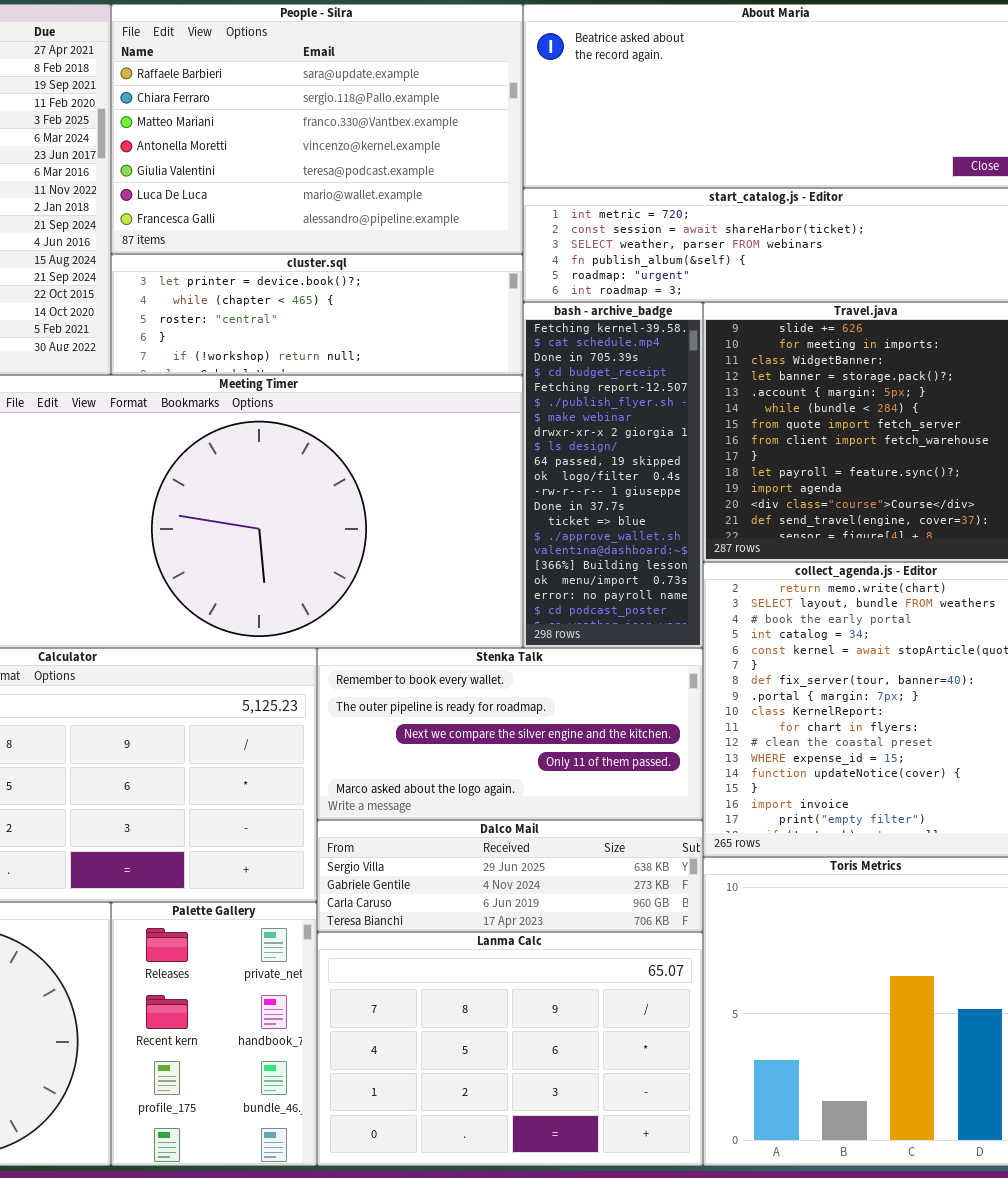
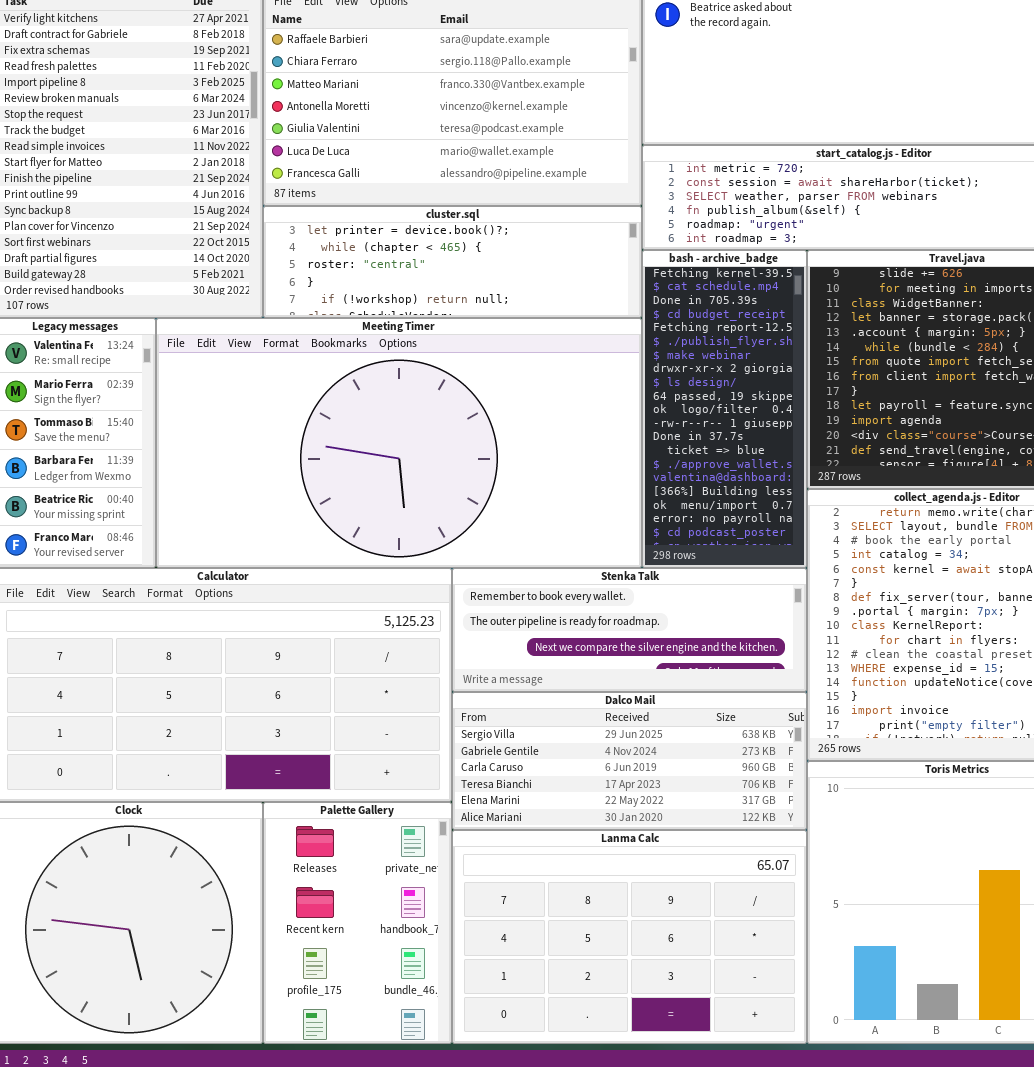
Stenka Talk: [317,648,703,820] -> [452,568,807,692], resized
Dalco Mail: [317,820,703,932] -> [452,692,807,830], resized

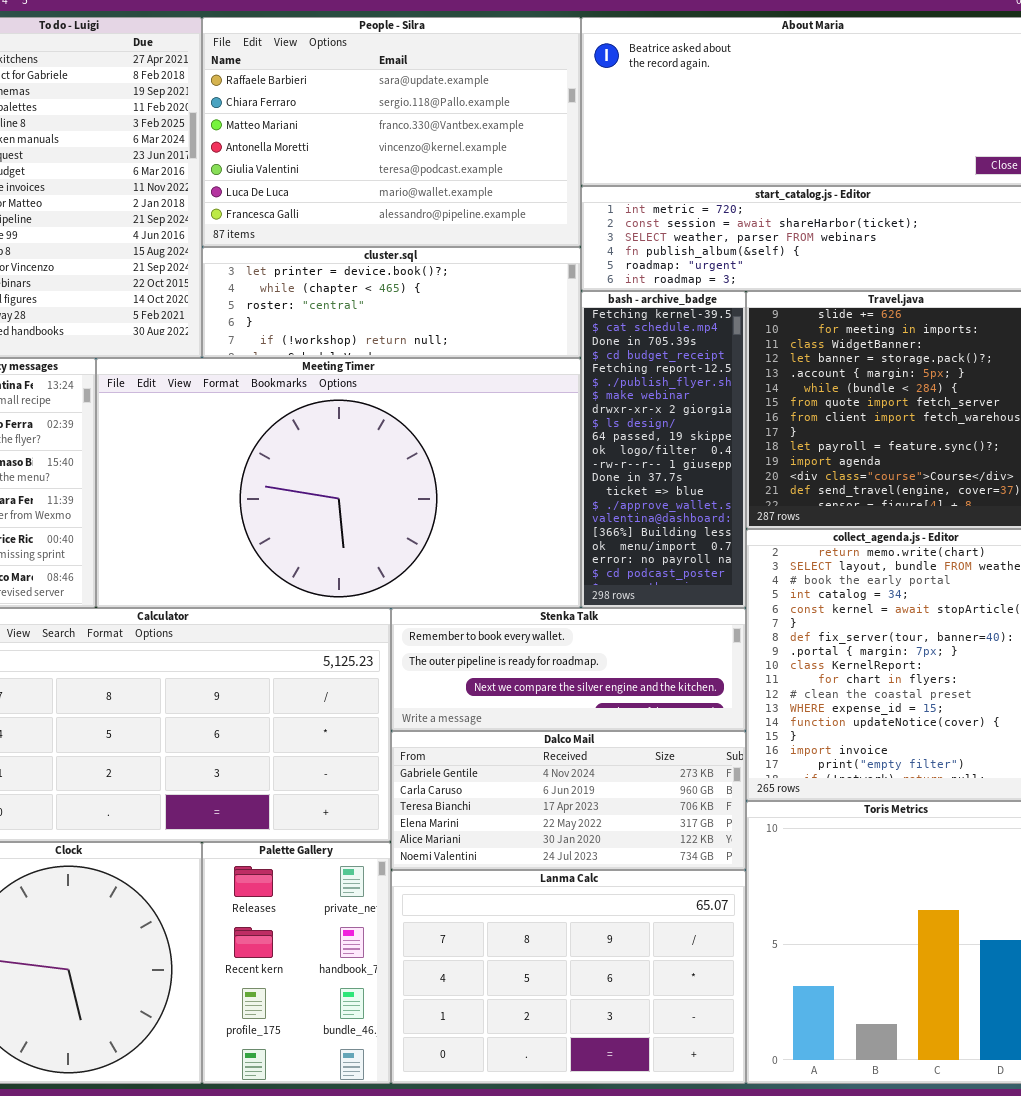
Dalco Mail: [452,692,807,830] -> [391,731,746,870], scrolled down 1 row

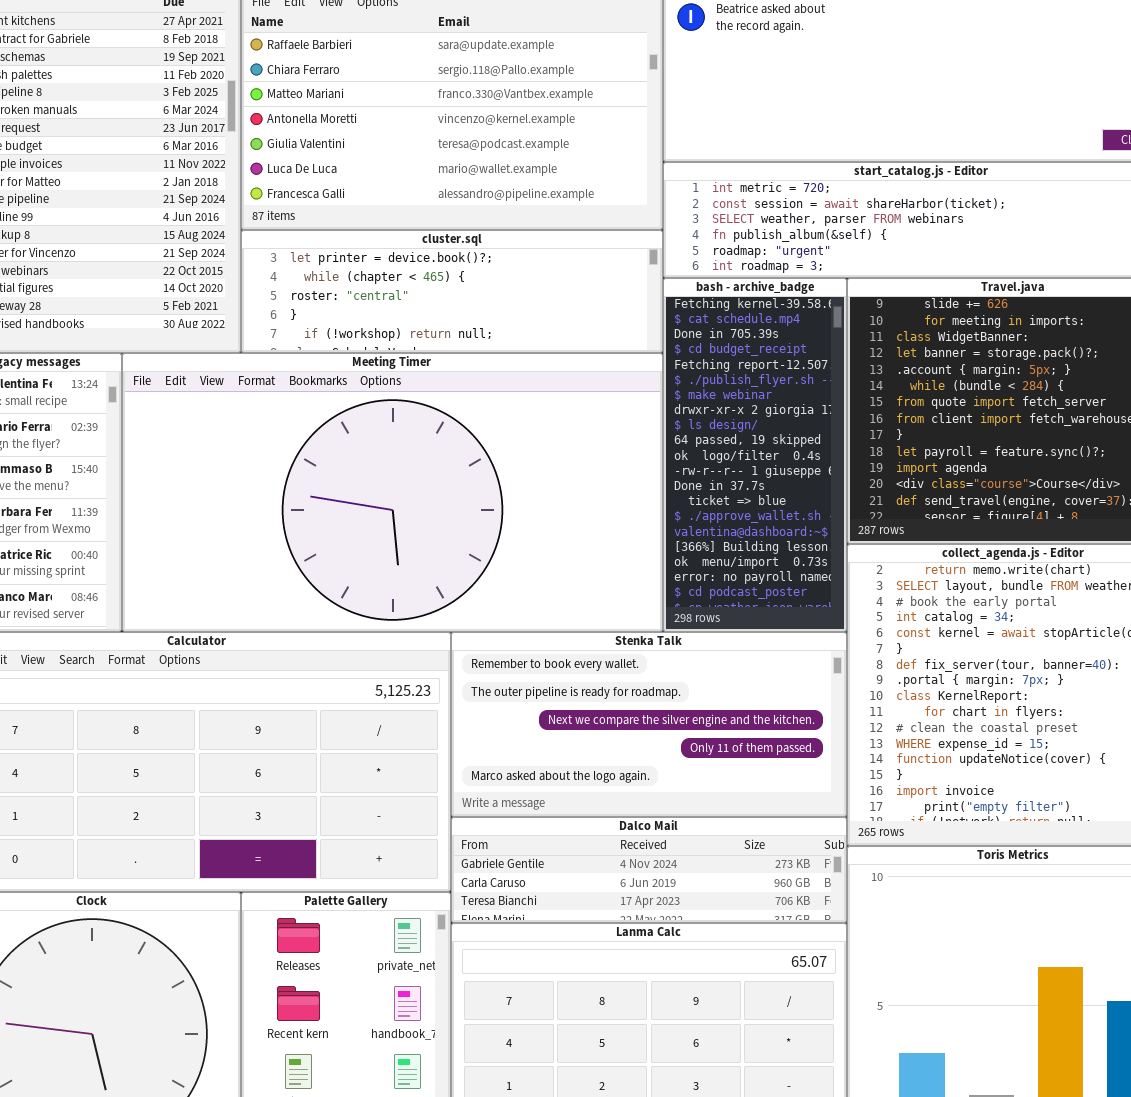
Stenka Talk: [391,608,746,731] -> [451,632,847,817], resized
Dalco Mail: [391,731,746,870] -> [451,817,847,923], resized

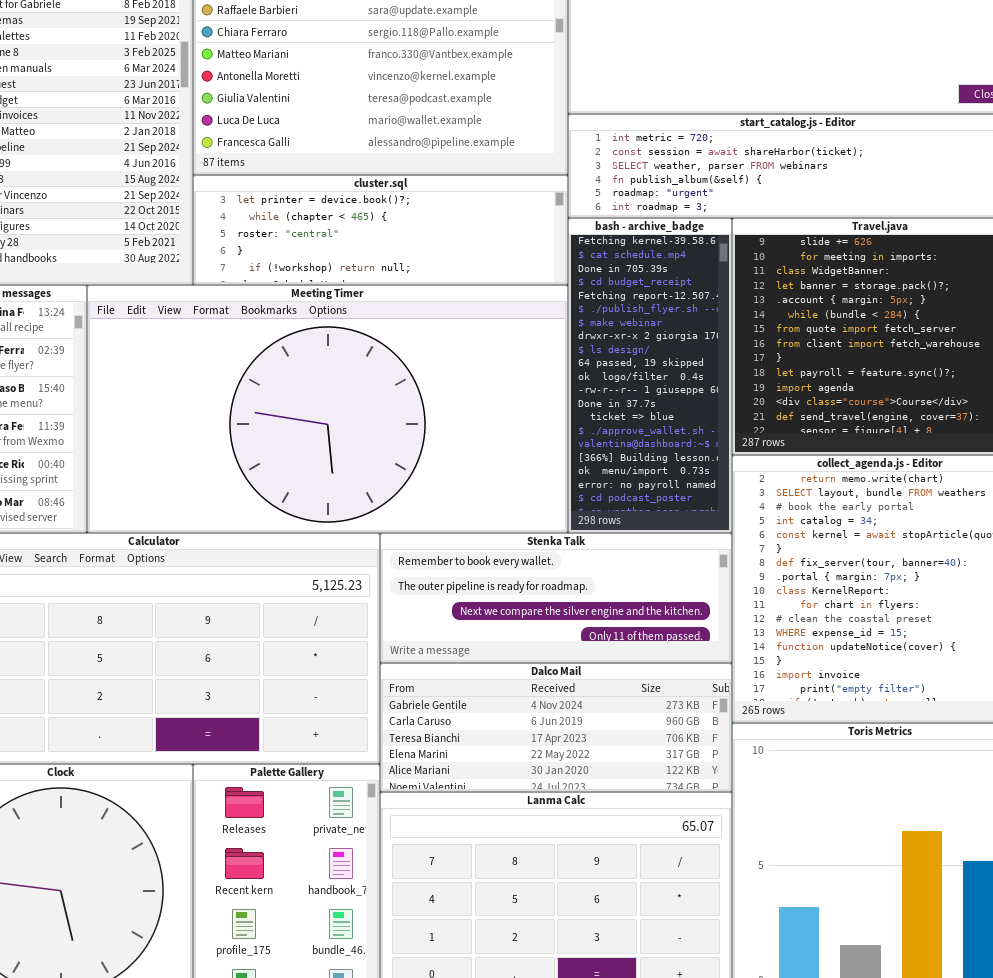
Stenka Talk: [451,632,847,817] -> [380,533,732,663], resized
Dalco Mail: [451,817,847,923] -> [380,663,732,792], resized

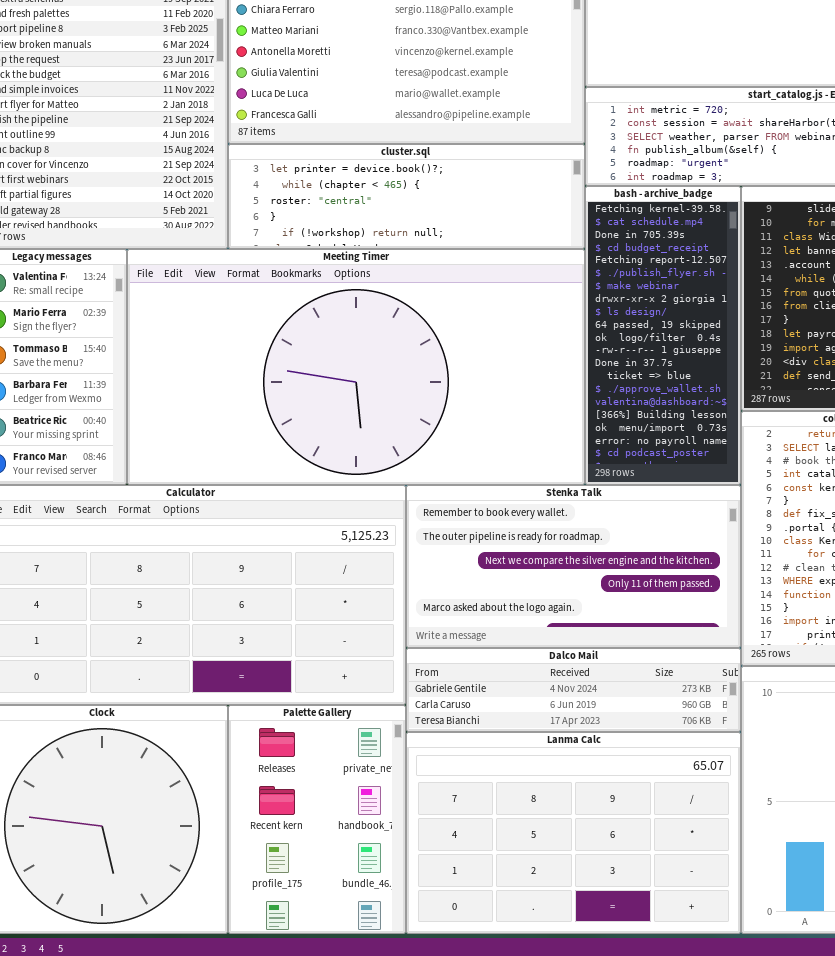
Stenka Talk: [380,533,732,663] -> [406,485,741,648], resized
Dalco Mail: [380,663,732,792] -> [406,648,741,732], resized

